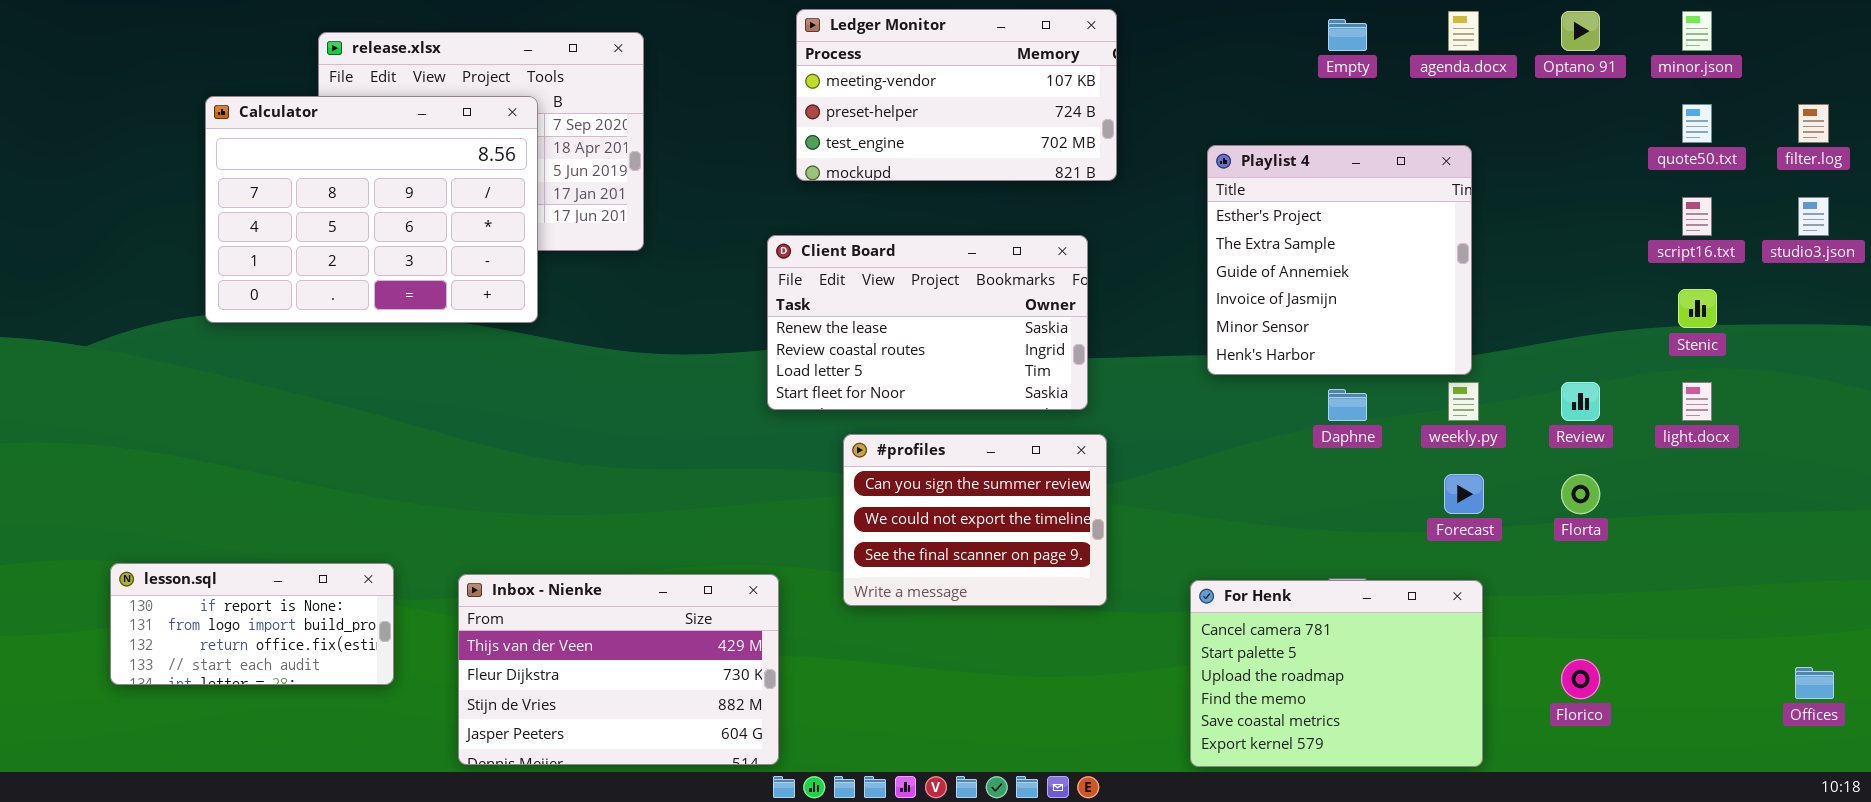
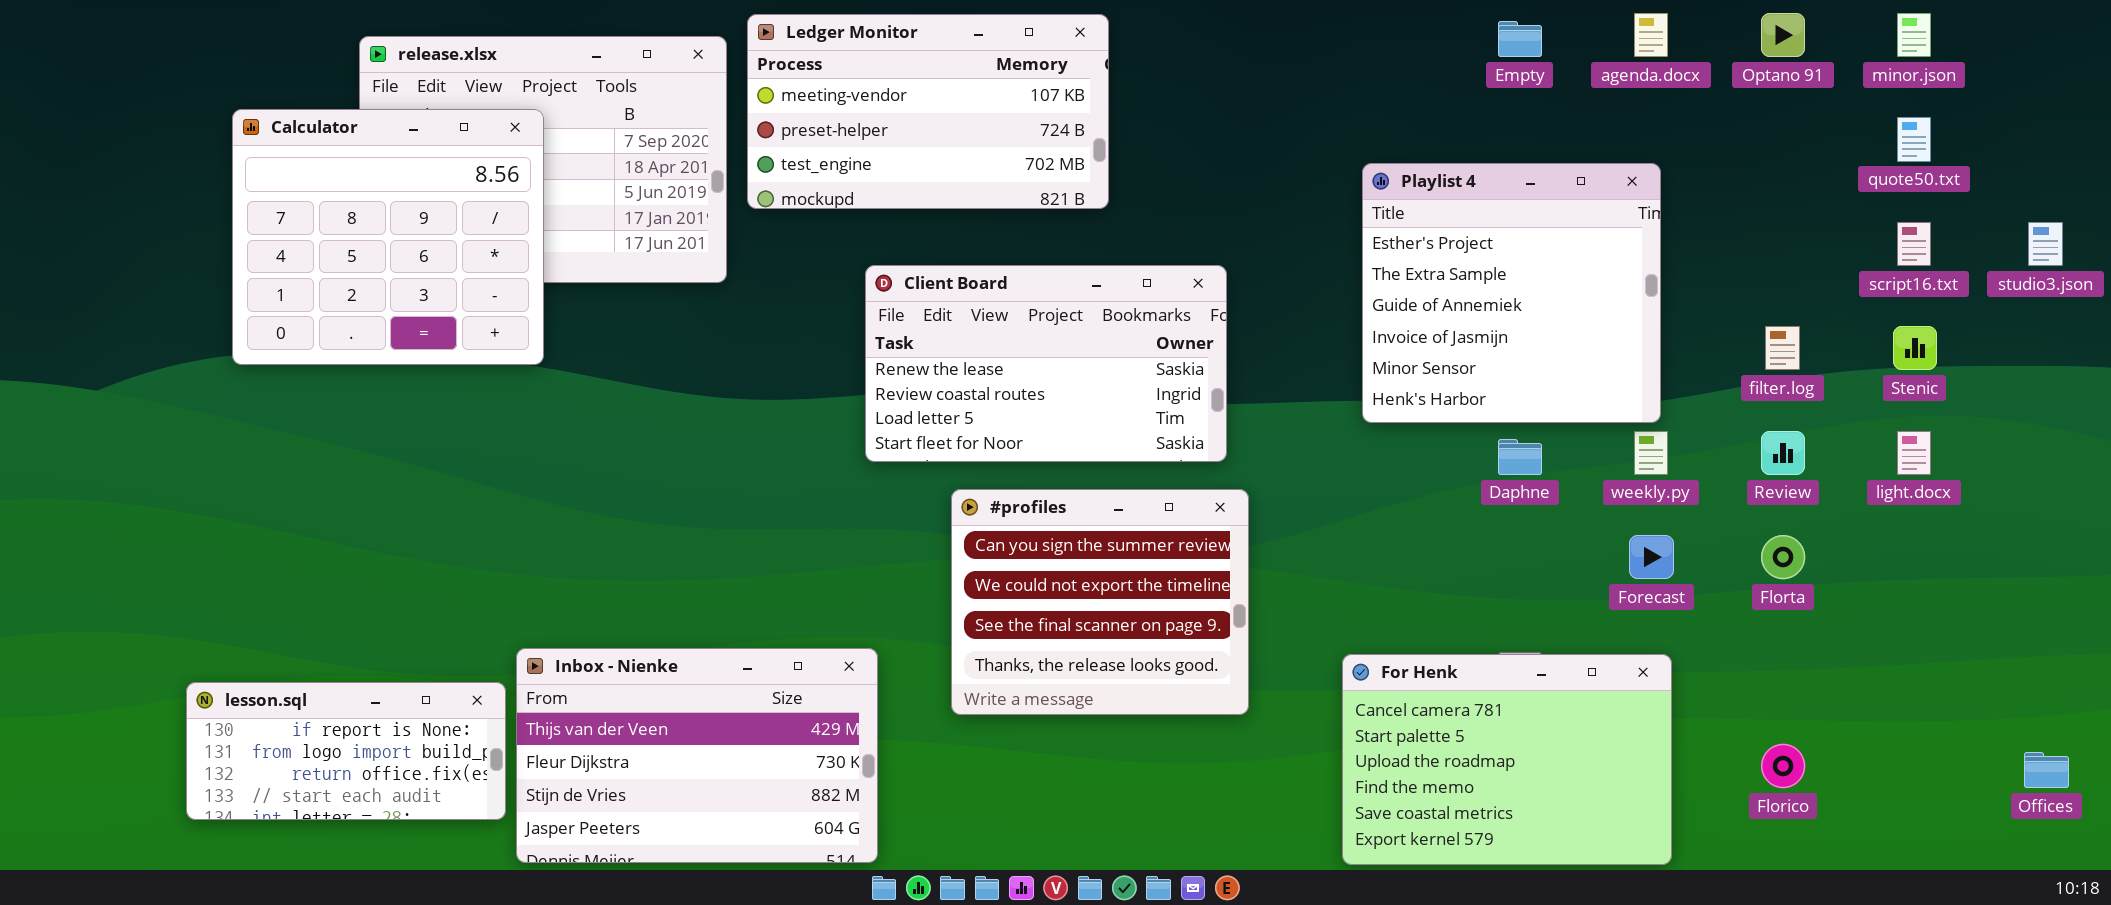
Ledger Monitor: [796,9,1117,181] -> [747,14,1109,209], moved
Calculator: [205,96,538,323] -> [232,109,544,365], resized
filter.log: [1798,104,1829,143] -> [1765,326,1800,370], moved
#profiles: [843,434,1107,606] -> [951,489,1249,715], resized
lesson.sql: [110,563,394,685] -> [186,682,506,820], moved

